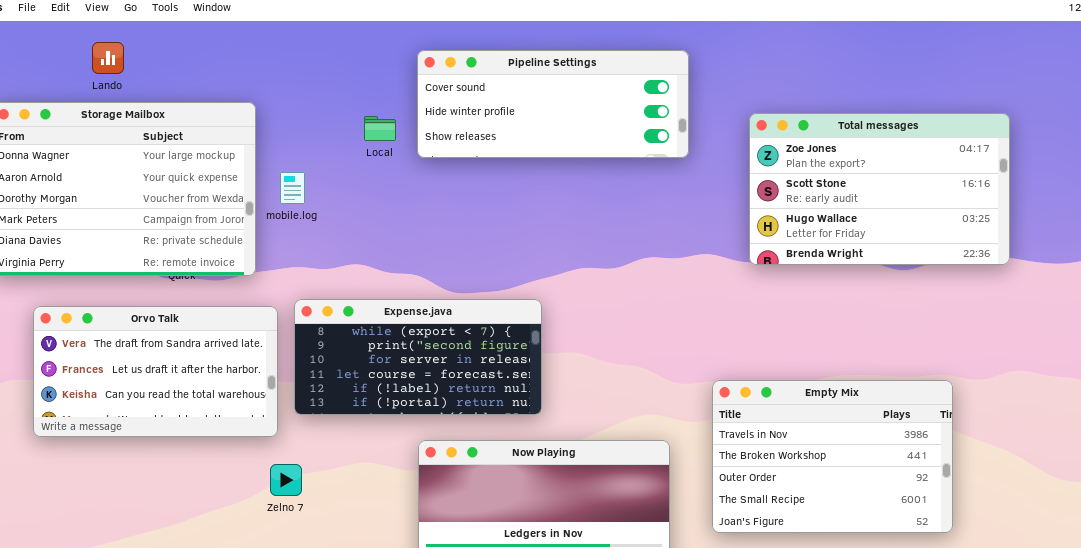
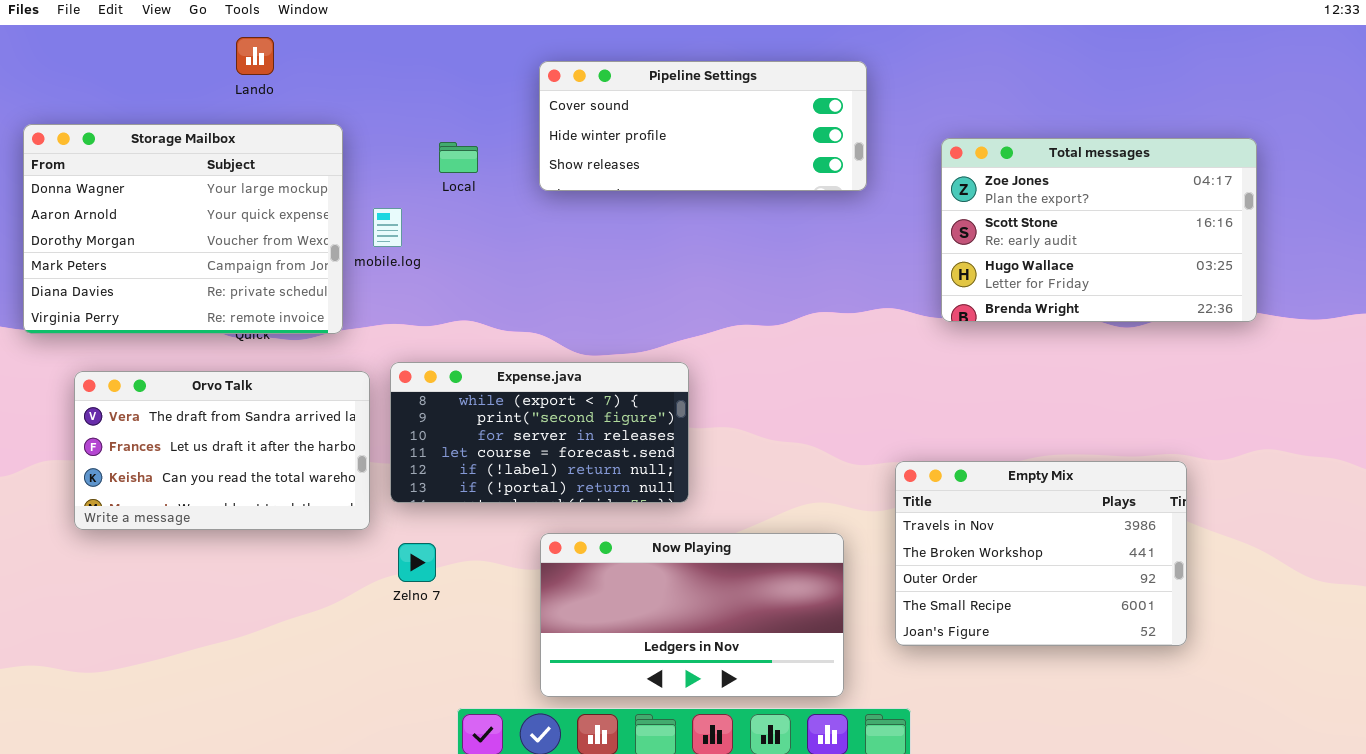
Lando: [92,42,124,74] -> [236,37,274,75], moved
Local: [364,116,396,141] -> [439,142,478,173], moved
Zelno 7: [270,464,302,496] -> [398,543,436,582], moved

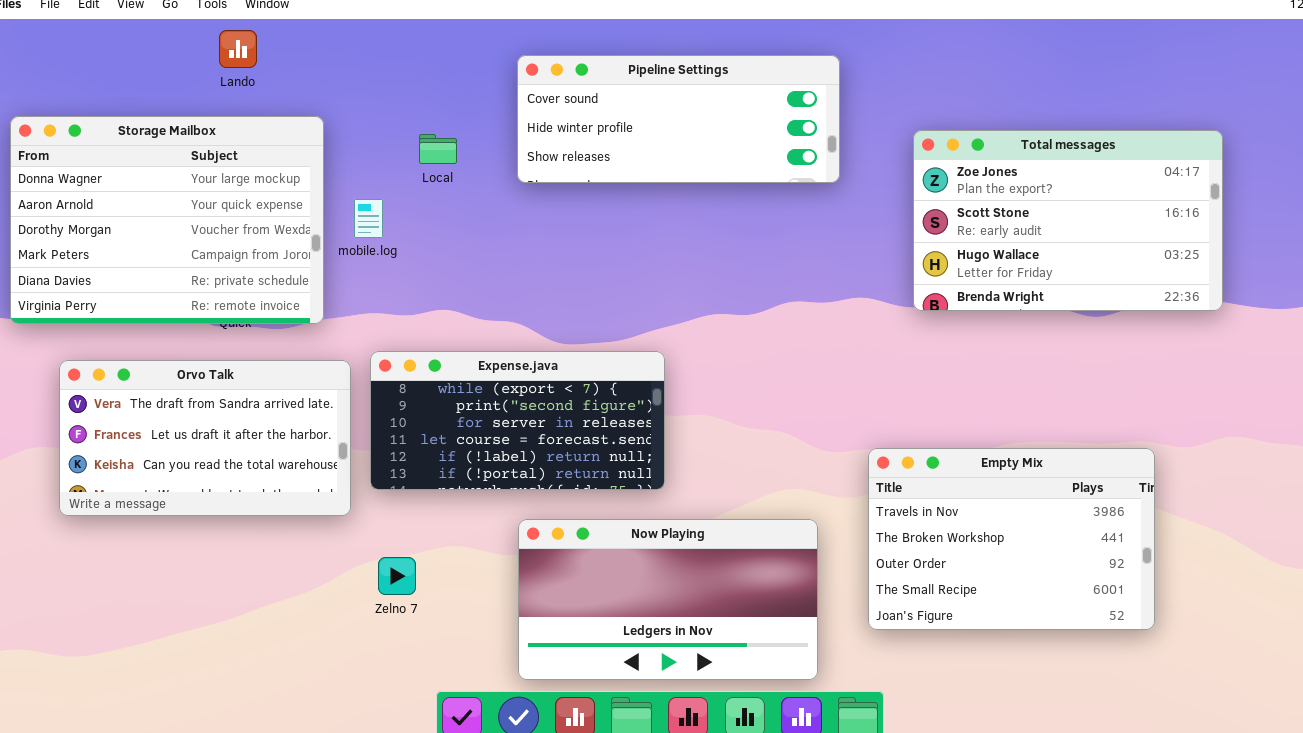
Zelno 7: [398,543,436,582] -> [378,557,416,595], moved

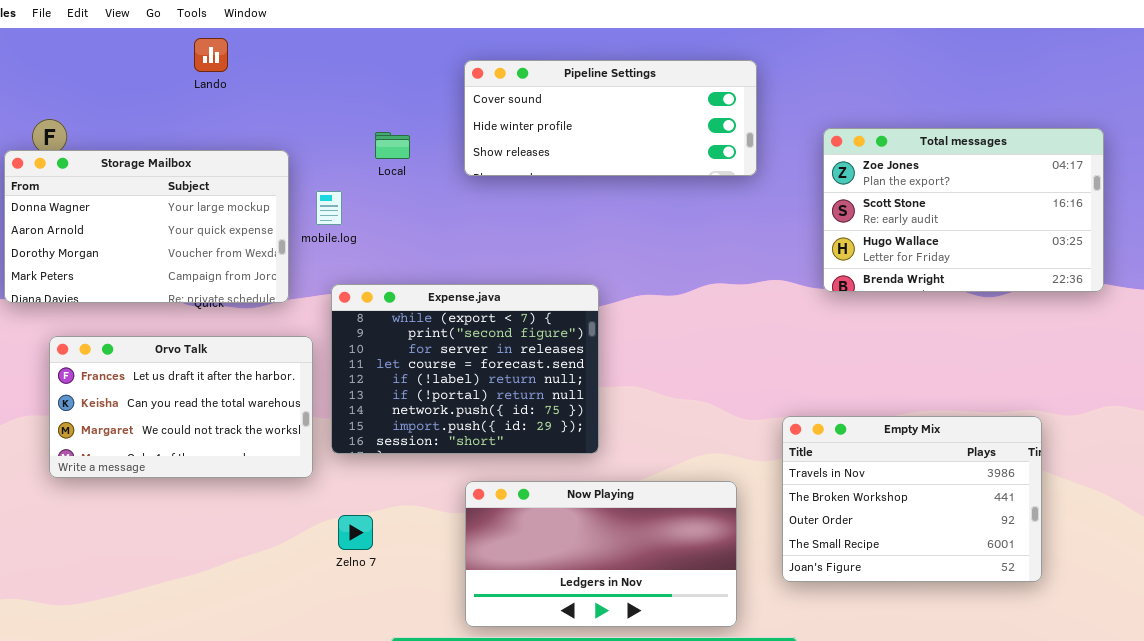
Storage Mailbox: [10,116,324,324] -> [4,150,289,303], resized
Expense.java: [370,351,665,490] -> [331,284,599,454], resized
Orvo Talk: [59,360,351,516] -> [49,336,313,478], scrolled down 1 row

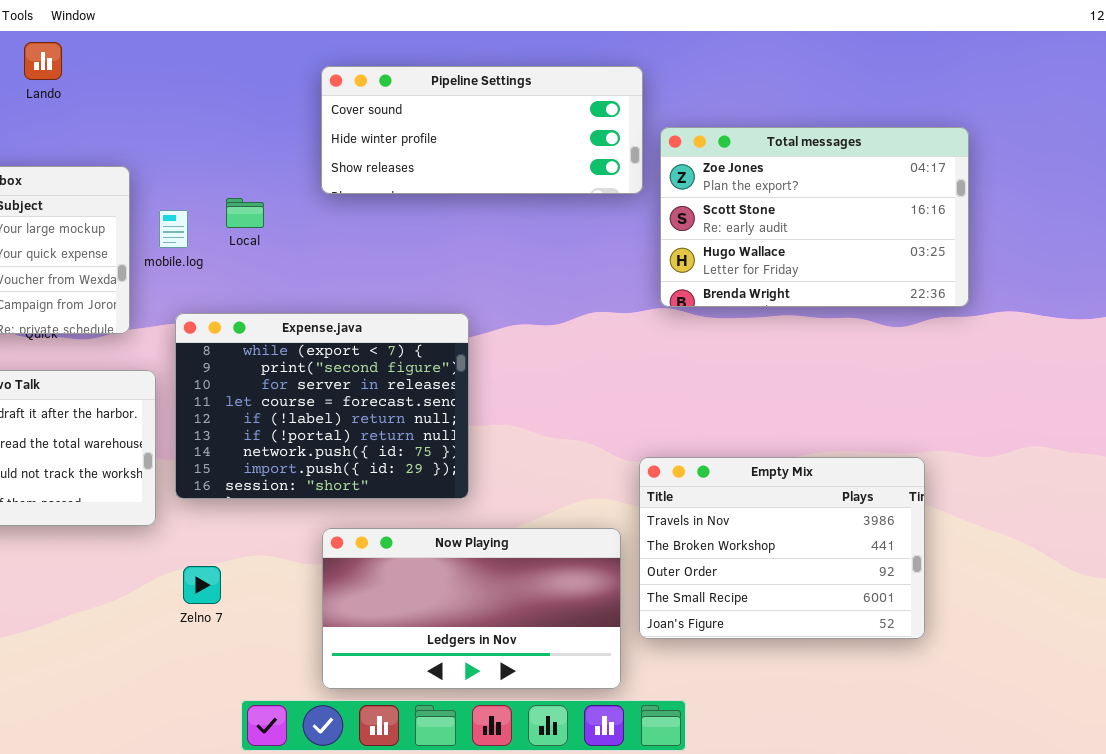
Total messages: [823,128,1104,292] -> [660,127,969,307], moved
Local: [375,132,410,159] -> [226,198,264,228], moved
Empty Mix: [782,416,1042,582] -> [639,457,925,639], moved

